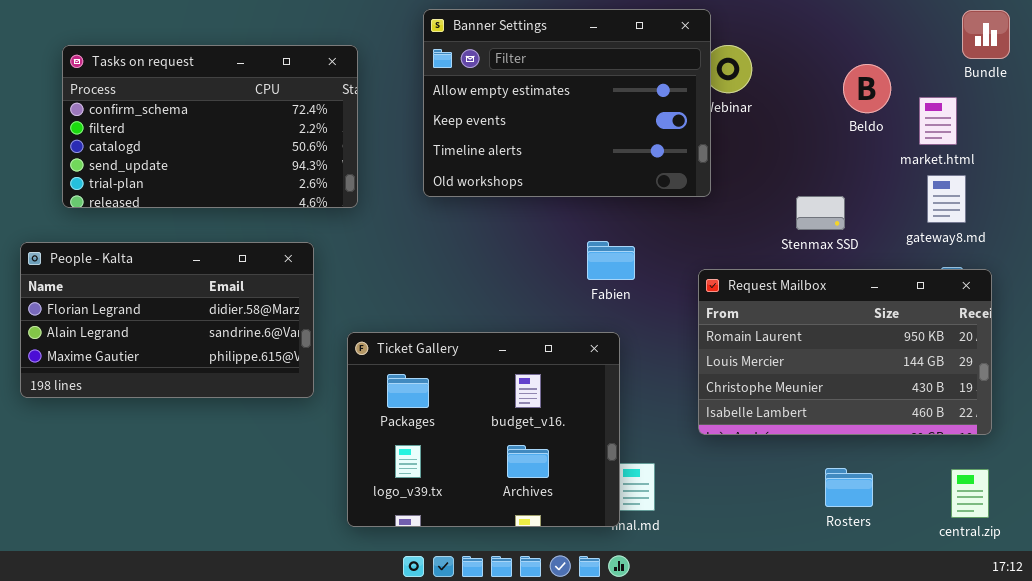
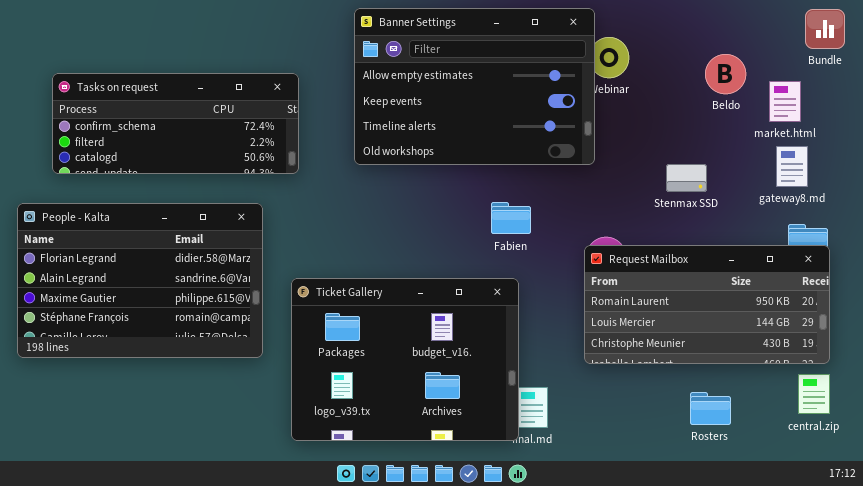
Tasks on request: [62,45,358,208] -> [52,73,299,174], resized
People - Kalta: [20,242,314,398] -> [17,203,263,358], resized
Request Mailbox: [698,269,992,435] -> [584,245,830,364], resized
central.zip: [951,469,989,518] -> [798,374,830,414], moved

